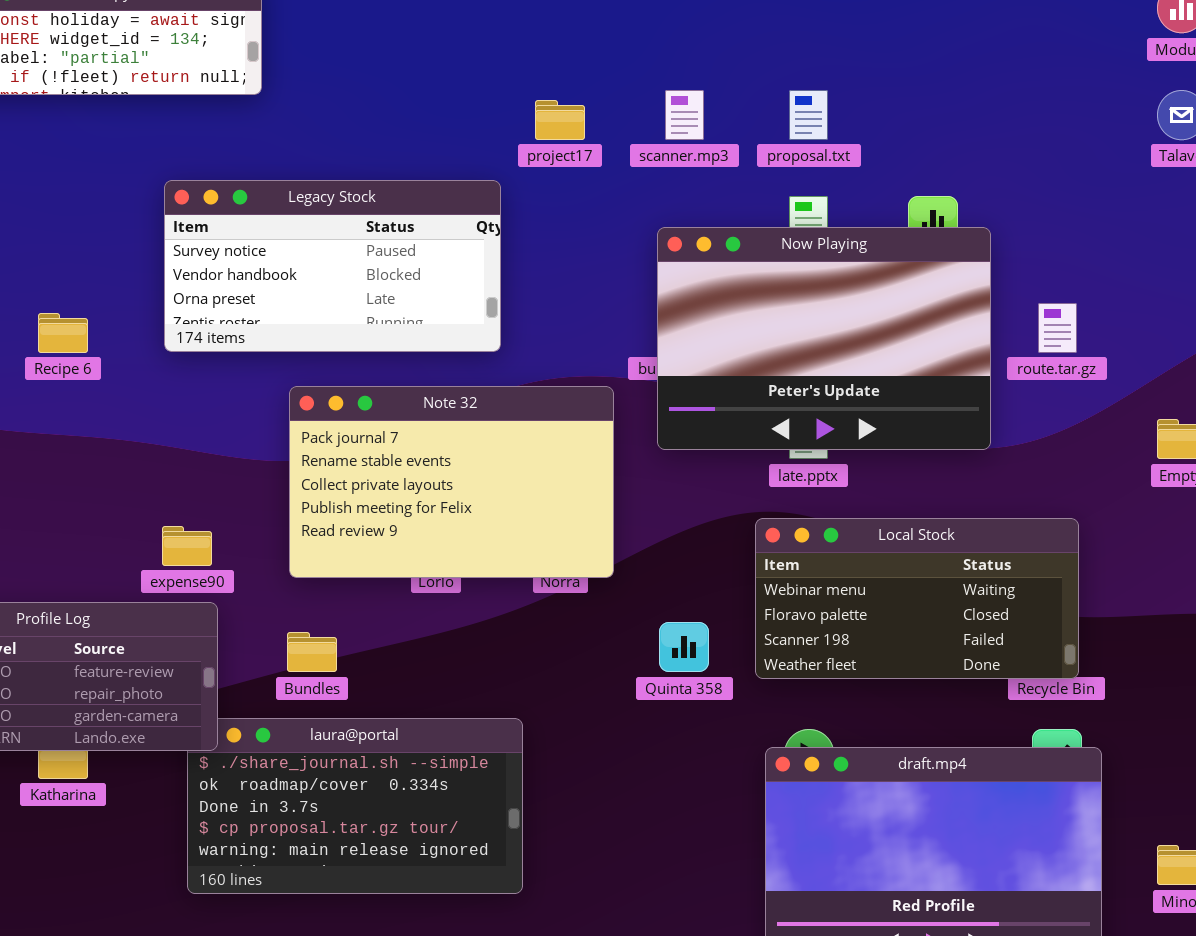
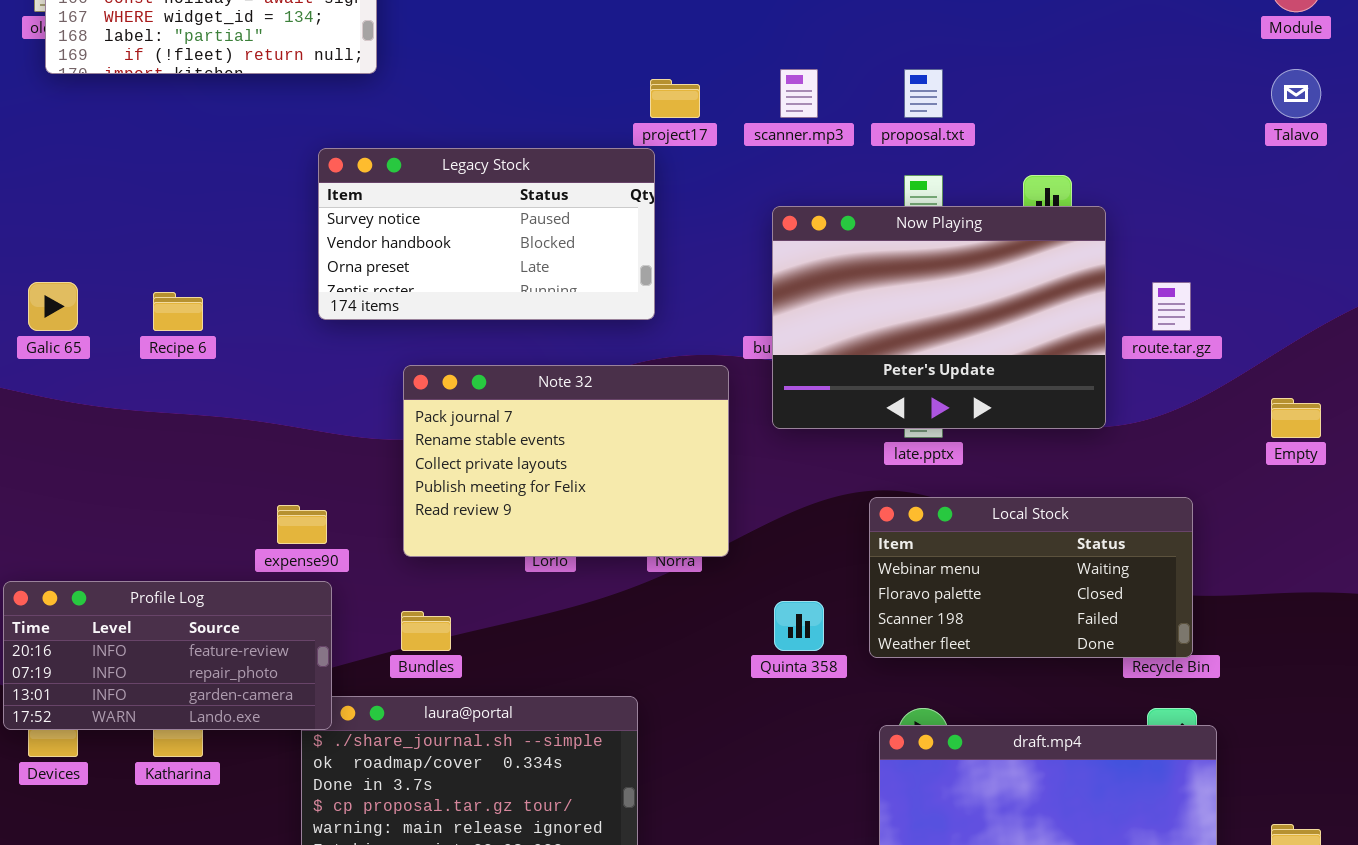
Legacy Stock: [164,180,501,352] -> [318,148,655,320], moved

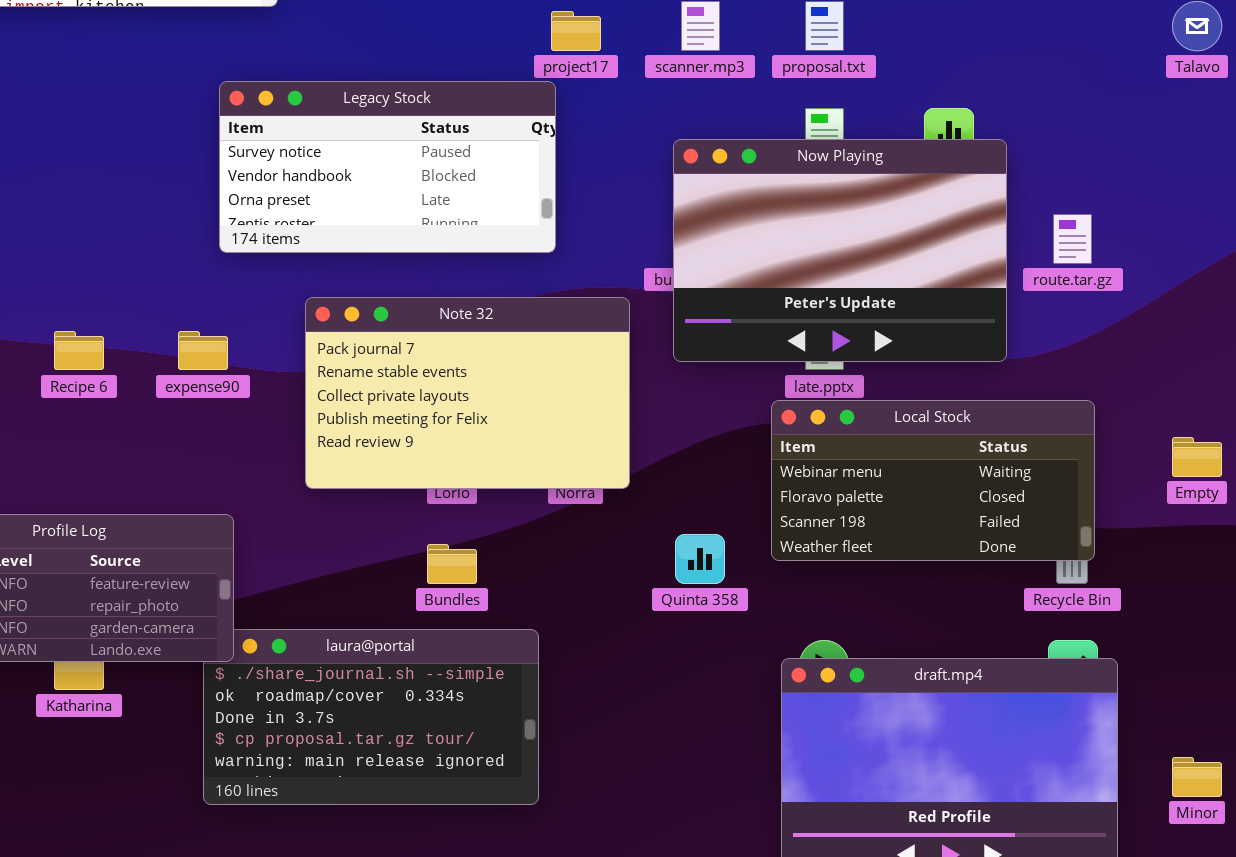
Recipe 6: [153,292,203,331] -> [54,331,104,370], moved
Empty: [1271,398,1321,438] -> [1172,437,1222,477], moved
Local Stock: [869,497,1193,658] -> [771,400,1095,561], moved
expense90: [277,505,327,544] -> [178,331,228,370], moved
Bundles: [401,611,451,651] -> [427,544,477,584], moved

